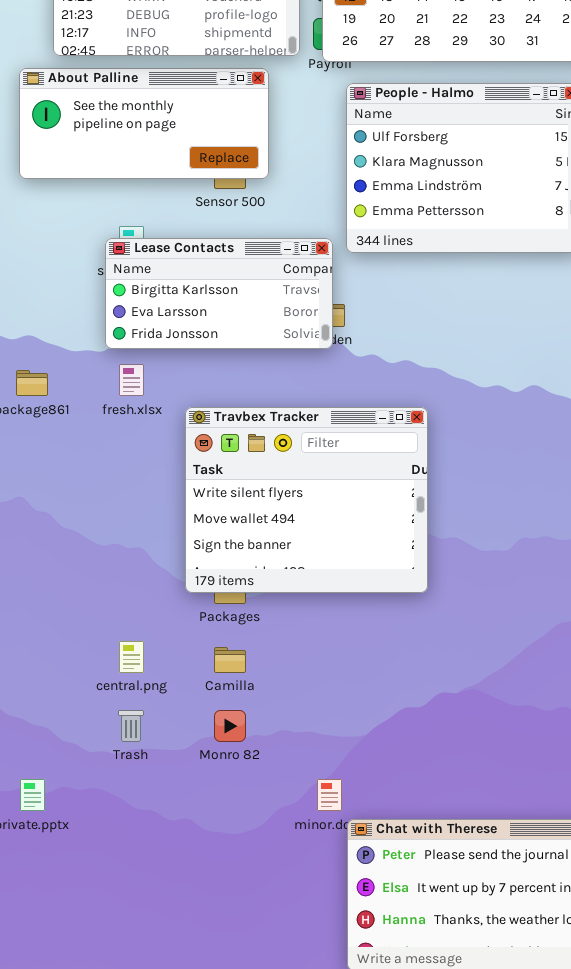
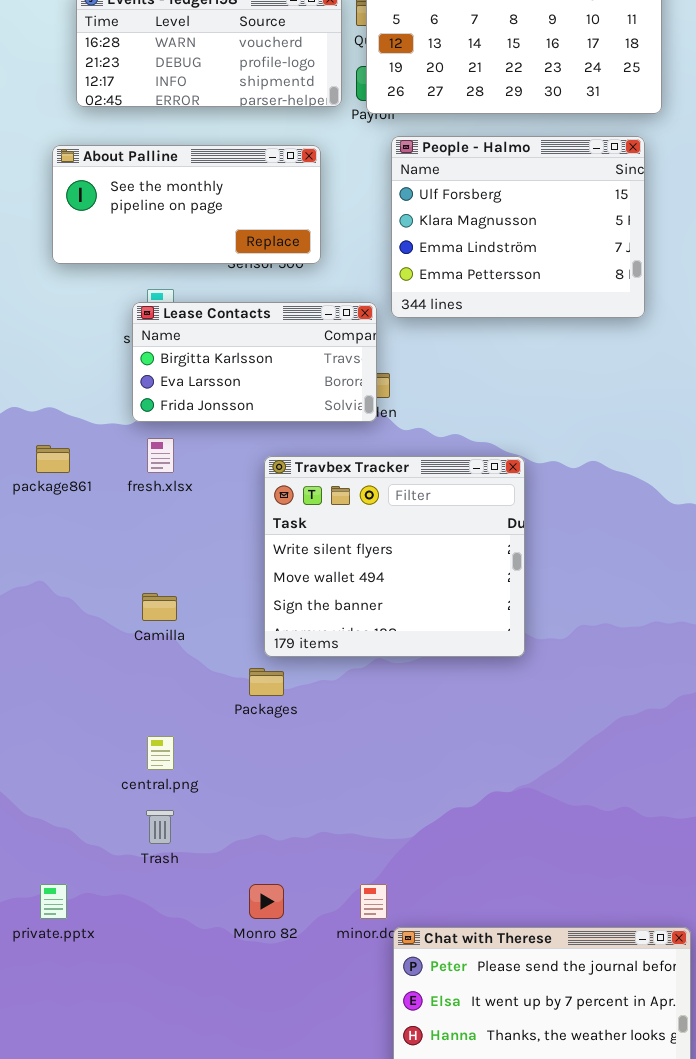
About Palline: [19,68,269,179] -> [52,145,321,264], moved
Travbex Tracker: [185,407,428,593] -> [264,456,525,657], moved
Camilla: [214,647,246,673] -> [142,593,177,621], moved
Monro 82: [214,710,246,742] -> [249,884,284,919], moved

